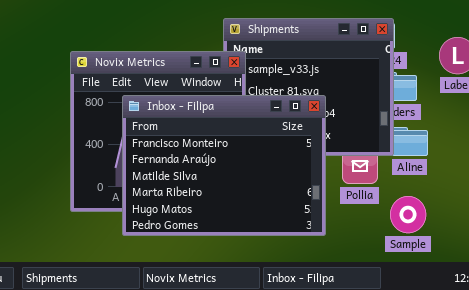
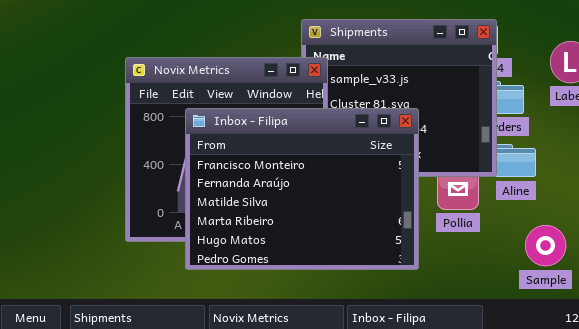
Sample: [390,196,426,233] -> [525,225,566,266], moved

